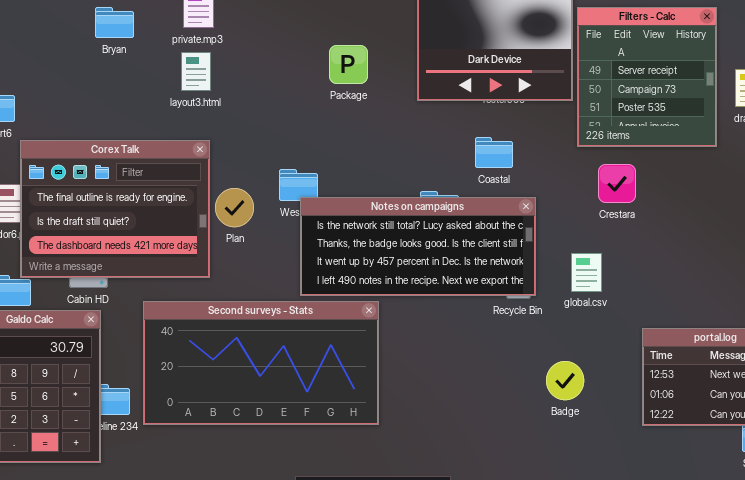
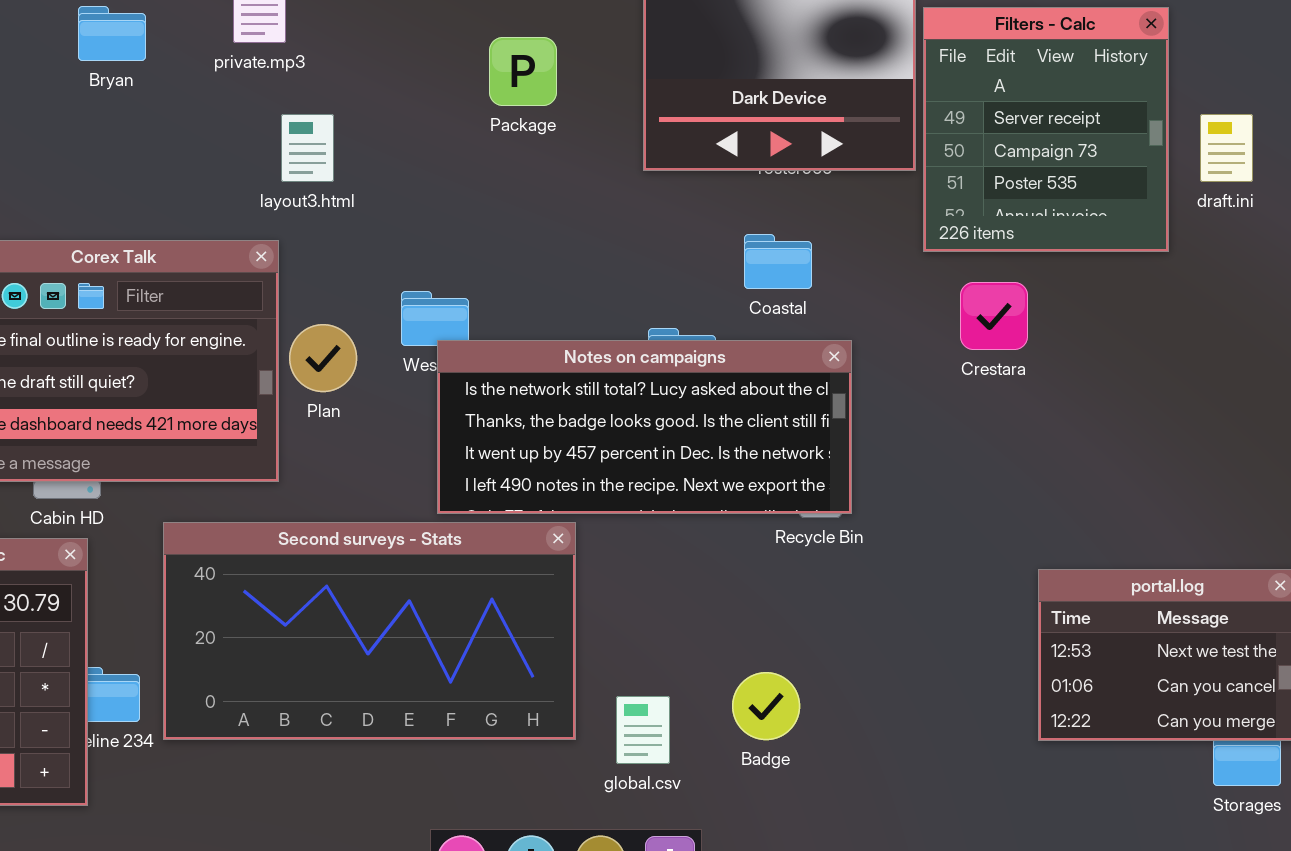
Package: [329,45,368,84] -> [489,37,557,106], moved
layout3.html: [181,52,211,91] -> [281,114,334,182], moved
global.csv: [571,253,602,292] -> [616,696,670,764], moved
Badge: [546,361,584,400] -> [732,672,800,740], moved

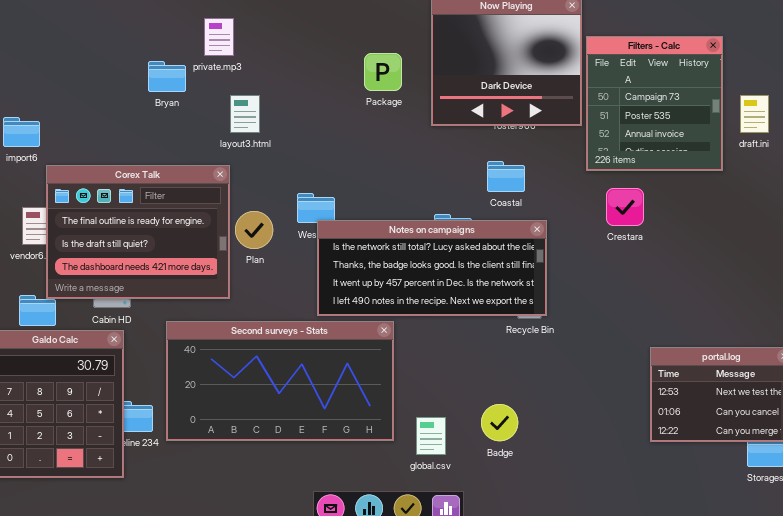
Bryan: [78,6,146,61] -> [148,61,186,92], moved
Filters - Calc: [923,7,1169,252] -> [586,36,723,171], scrolled down 1 row
Package: [489,37,557,106] -> [364,53,402,91], moved

